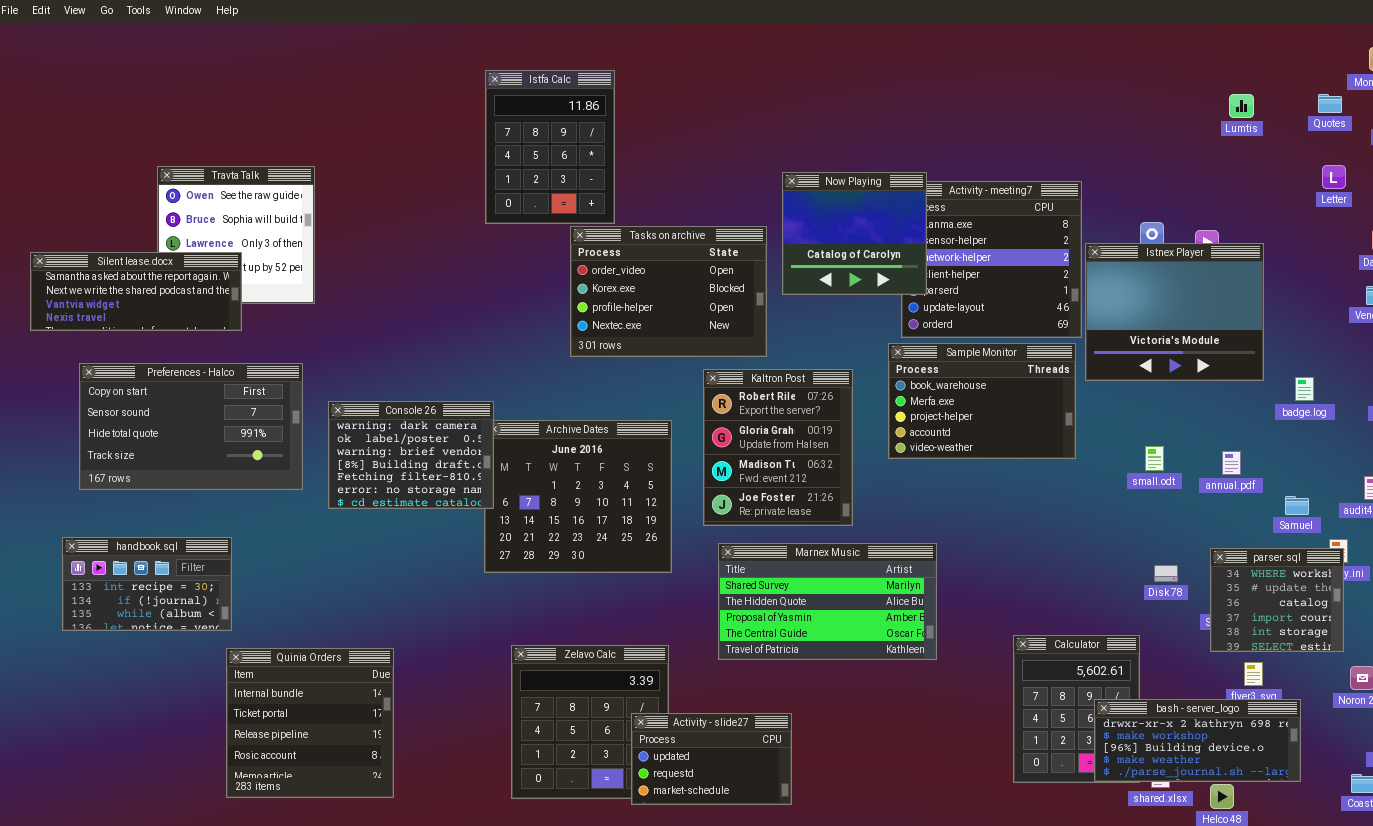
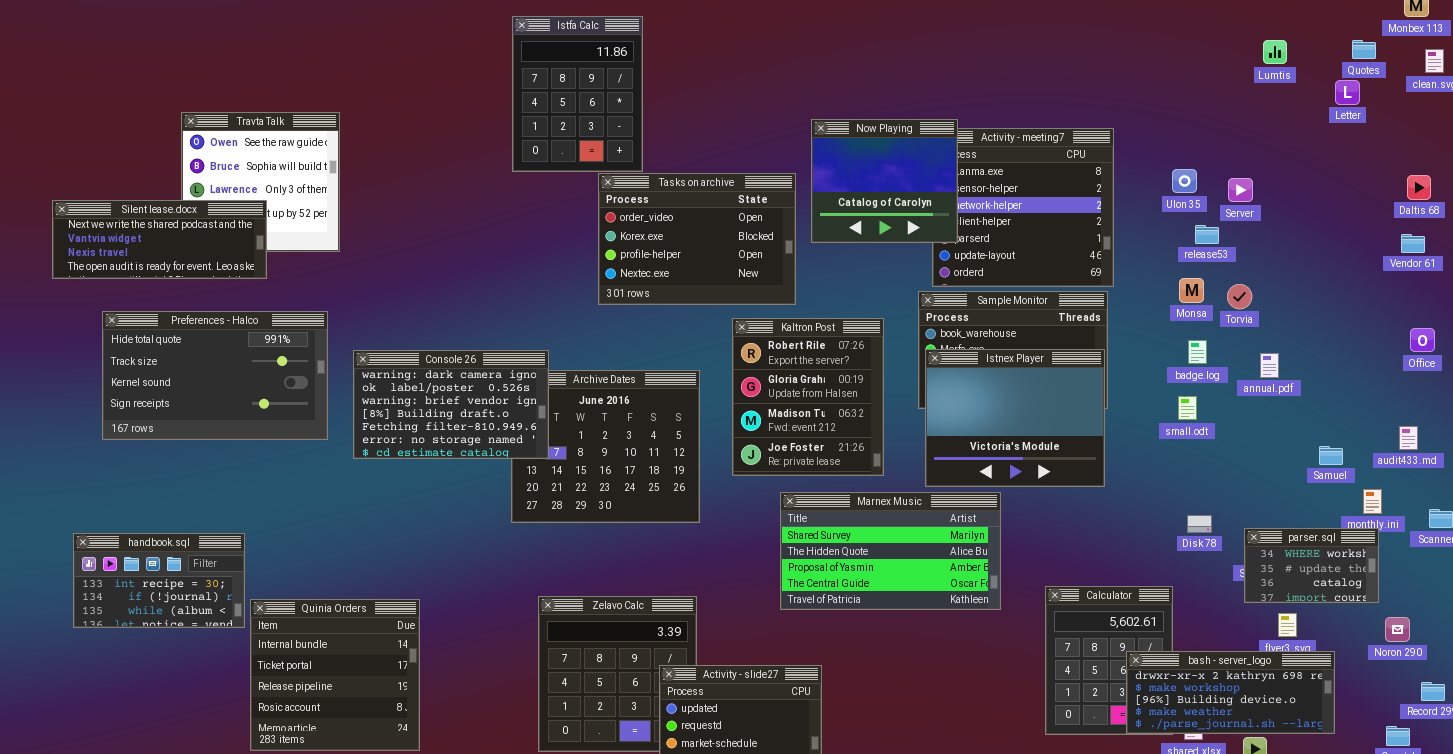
Letter: [1322,165,1346,189] -> [1335,80,1360,105], moved
Istnex Player: [1085,243,1264,381] -> [925,349,1105,487], moved
Silent lease.docx: [30,252,242,331] -> [52,200,267,279], scrolled down 1 row
Preferences - Halco: [79,363,303,490] -> [102,311,328,440], scrolled down 2 rows
badge.log: [1295,377,1314,401] -> [1188,340,1207,364], moved
Console 26: [328,401,494,509] -> [353,350,549,459], resized
annual.pdf: [1222,451,1241,475] -> [1260,353,1279,378], moved
handbook.sql: [62,537,232,631] -> [73,533,245,628], moved
Marnex Music: [718,543,937,660] -> [780,492,1001,610], moved
parser.sql: [1210,548,1344,652] -> [1244,528,1379,603], resized

